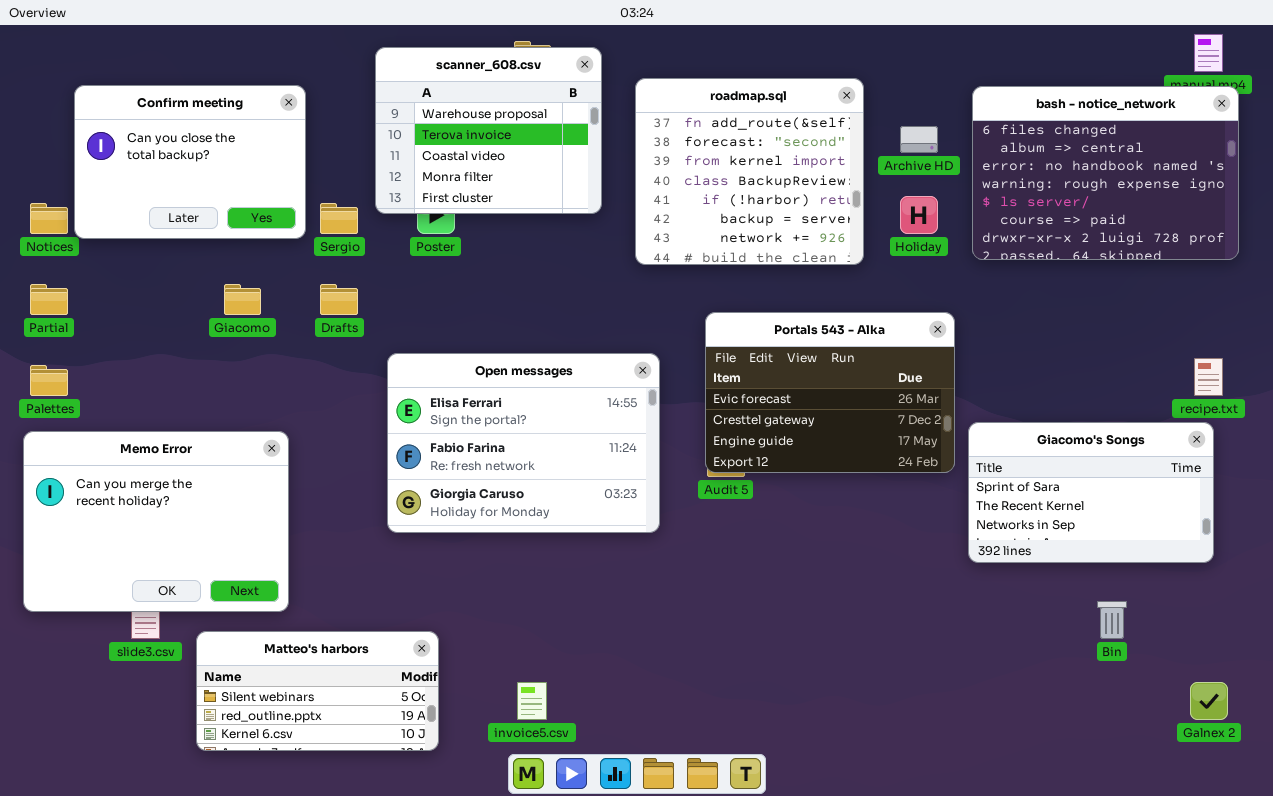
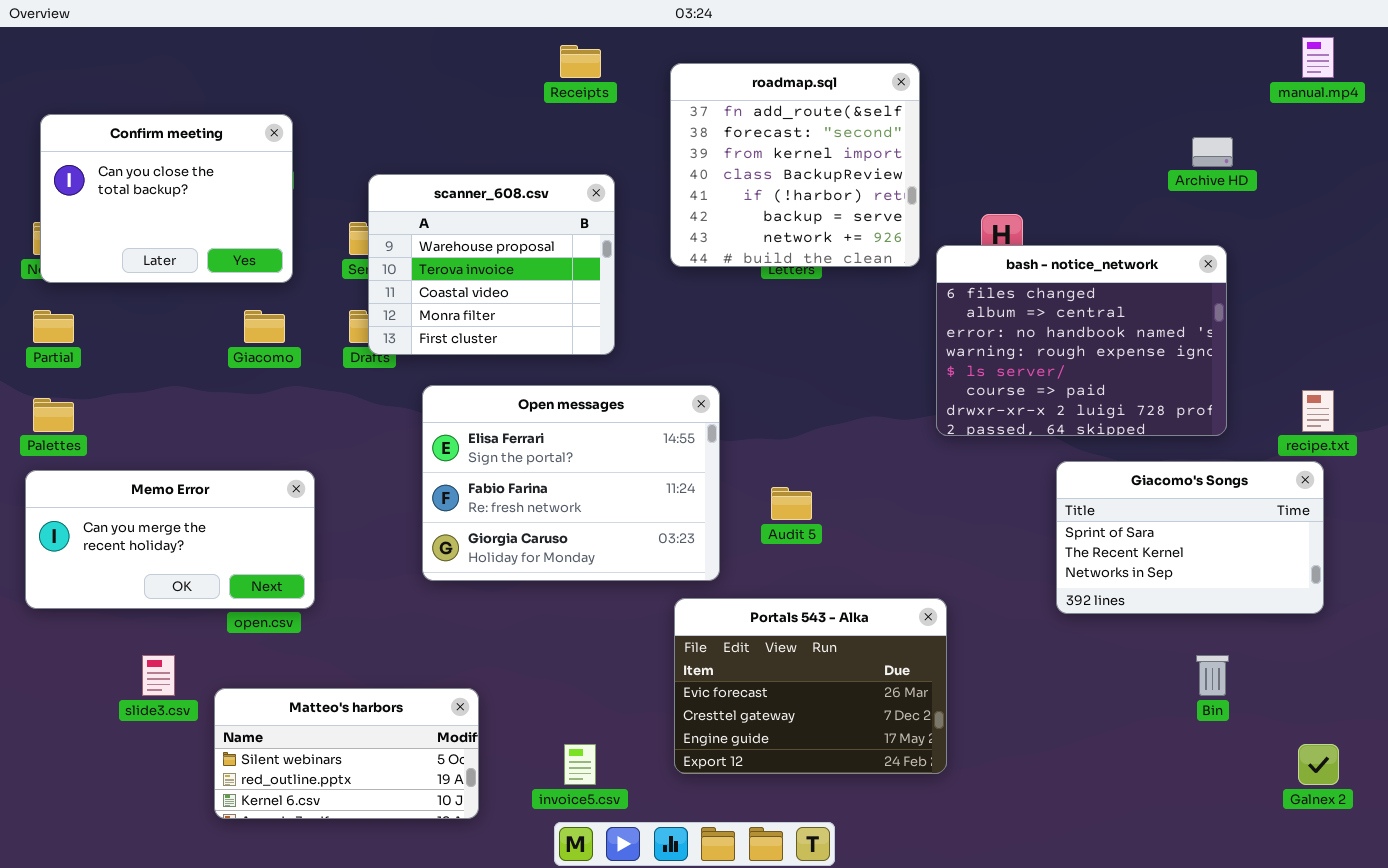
scanner_608.csv: [375,47,602,214] -> [368,174,615,355], moved
roadmap.sql: [635,78,864,265] -> [670,63,920,267], moved
Confirm meeting: [74,85,306,239] -> [40,114,293,283], moved
bash - notice_network: [972,86,1239,260] -> [936,245,1227,436], moved
Archive HD: [900,126,938,153] -> [1192,137,1233,167], moved
Portals 543 - Alka: [705,312,955,473] -> [674,598,947,774], moved
Memo Error: [23,431,289,612] -> [25,470,315,609], resized

